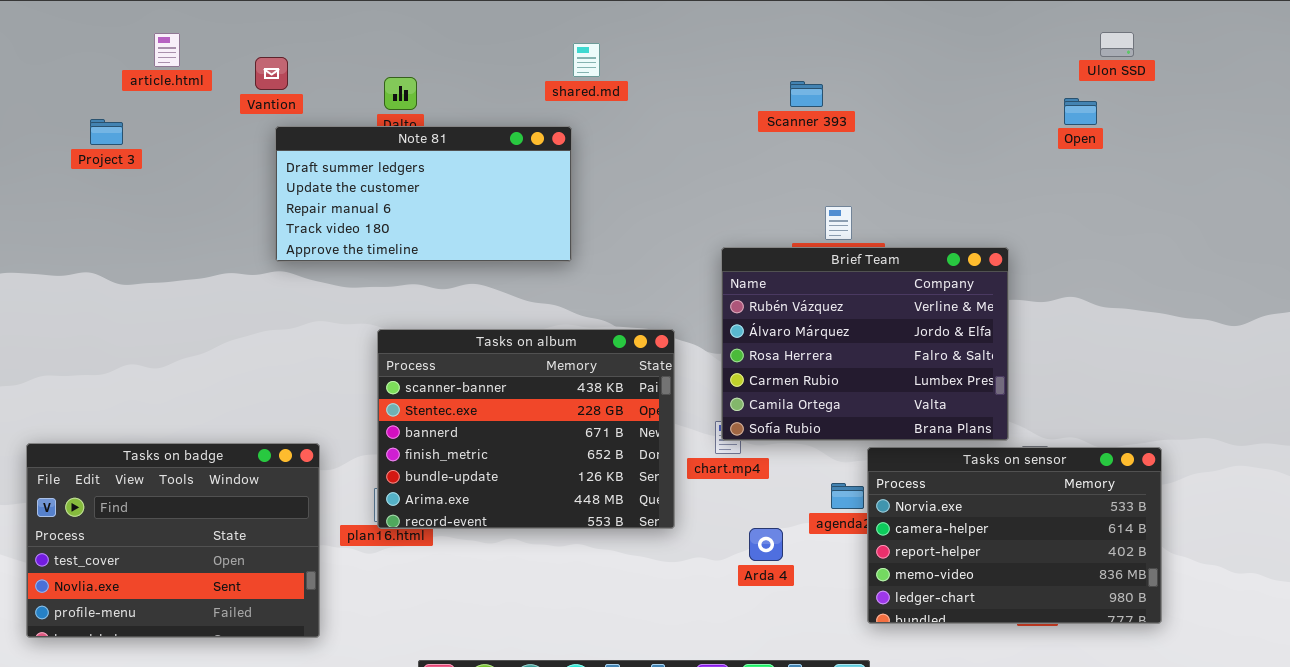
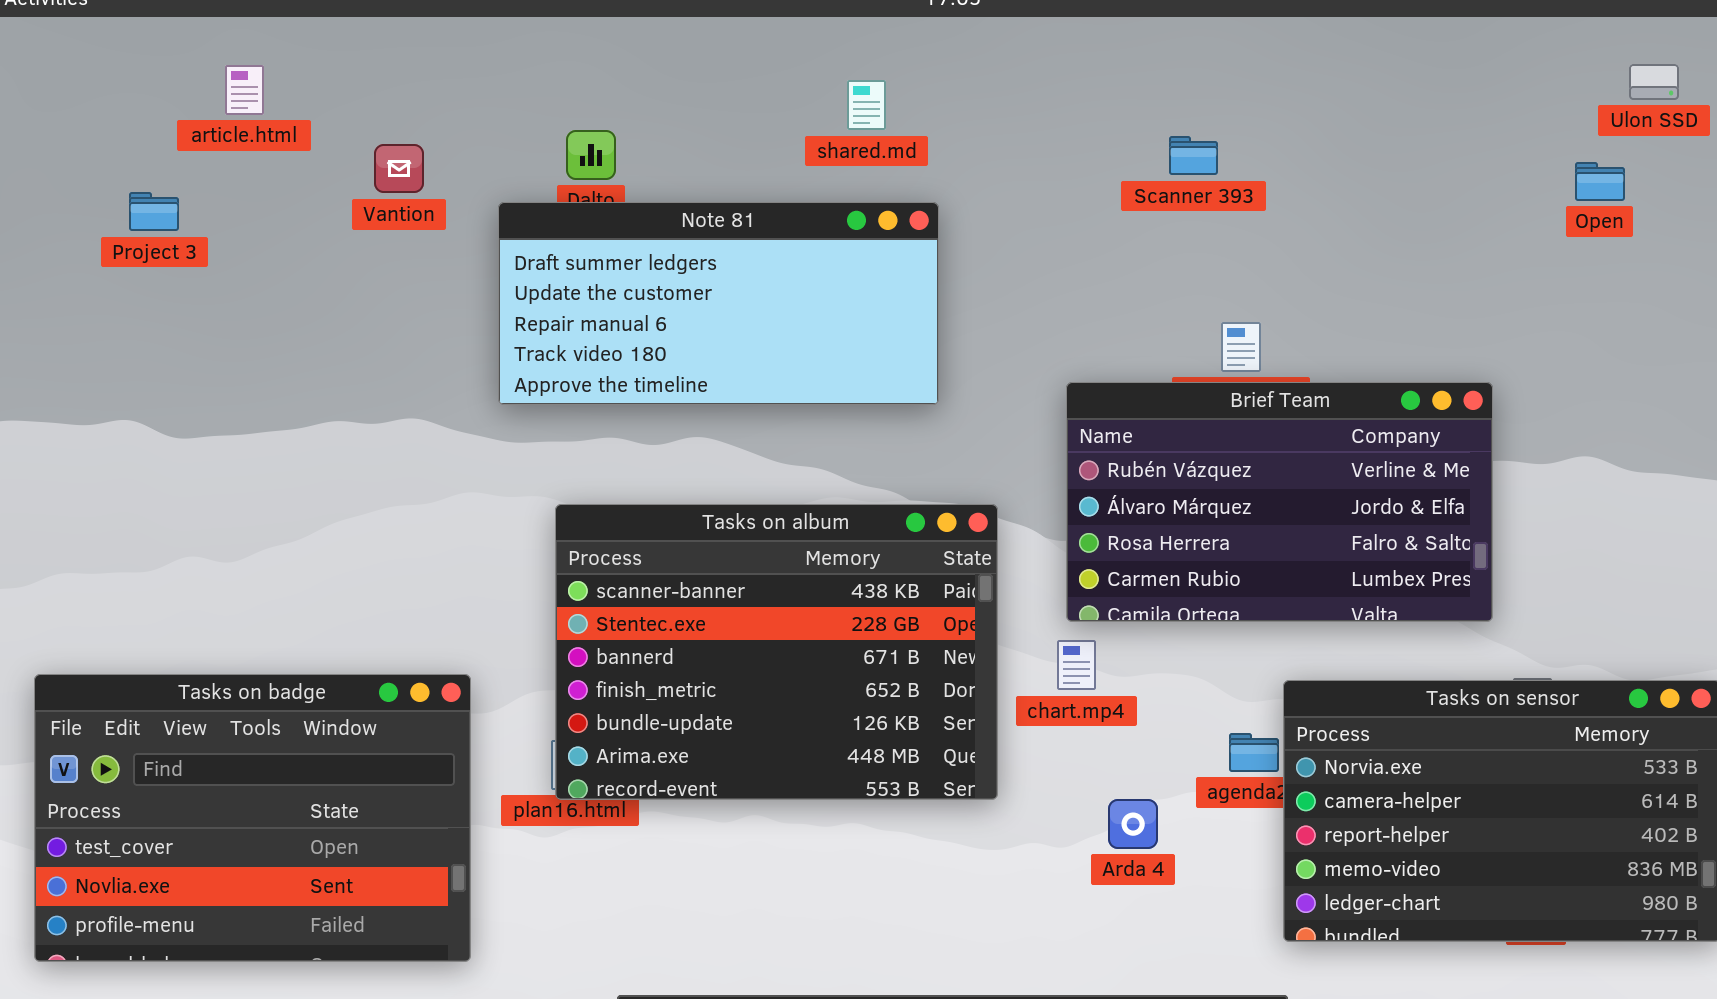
Vantion: [255,57,288,90] -> [374,144,424,193], moved
Note 81: [275,126,572,262] -> [498,202,939,405], moved
Brief Team: [721,247,1009,441] -> [1066,382,1493,622], resized

